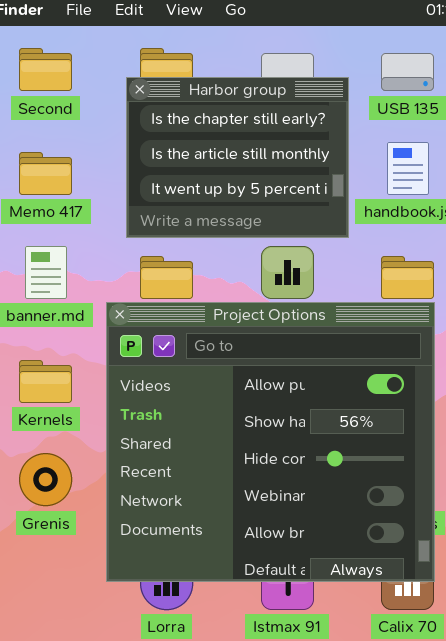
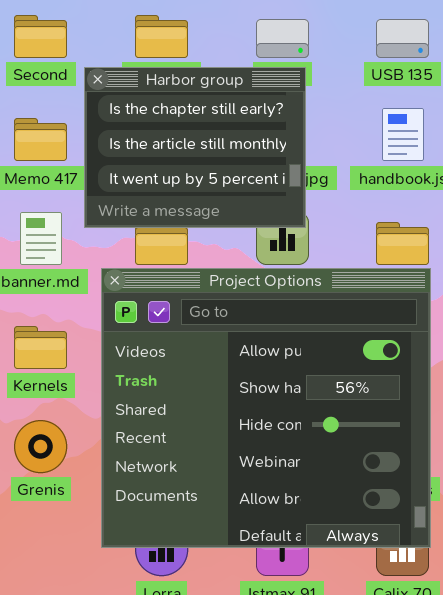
Harbor group: [126,77,349,238] -> [84,67,306,228], moved

